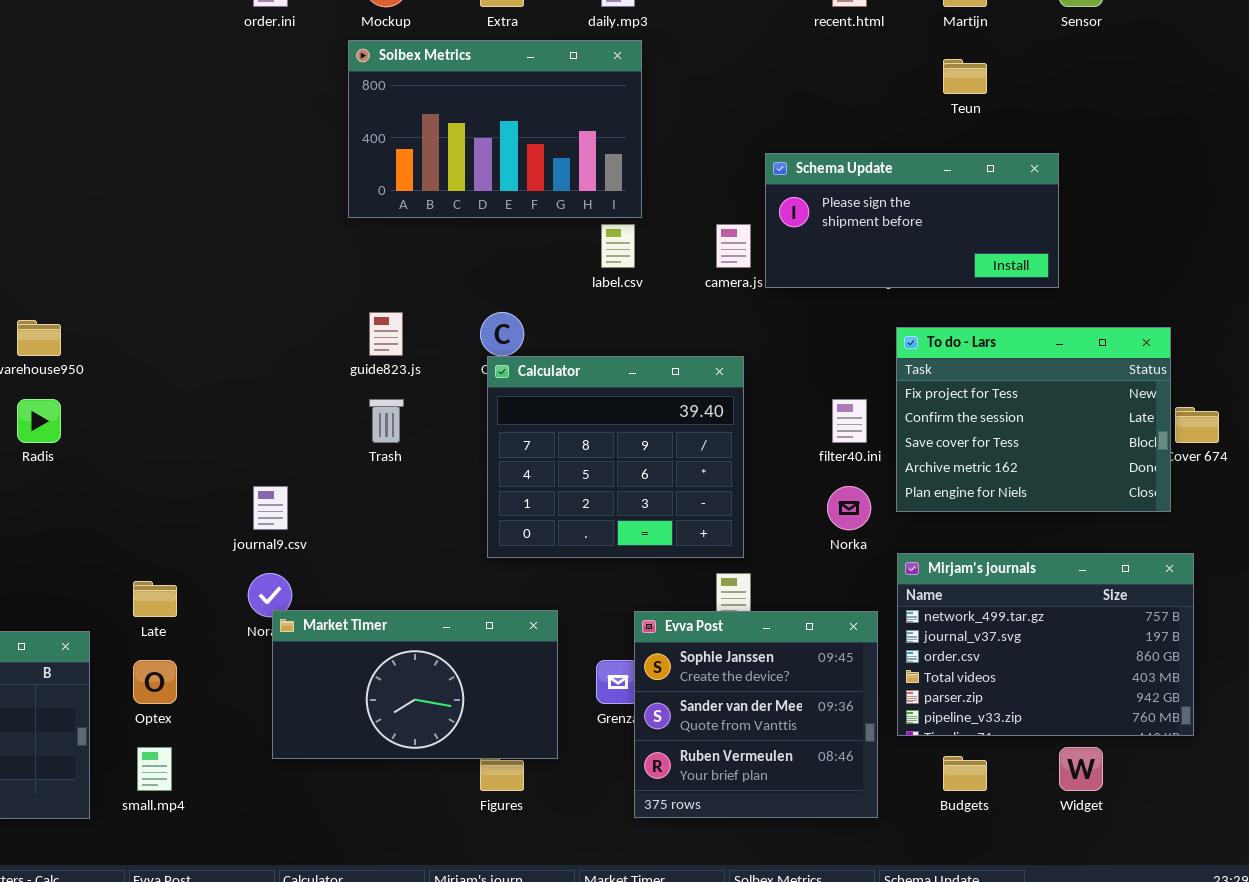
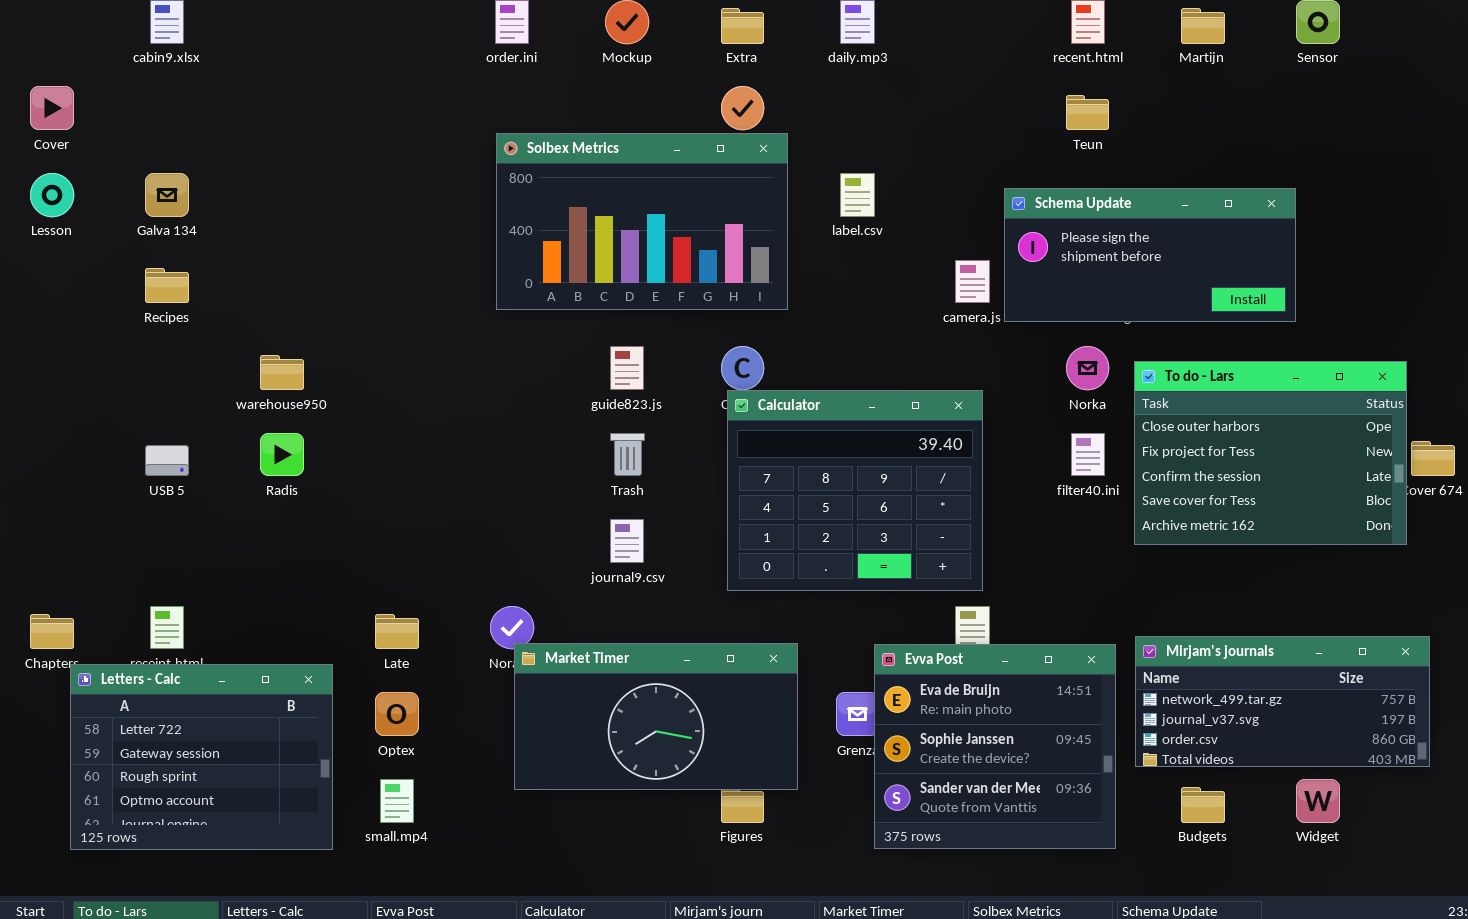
Solbex Metrics: [348,40,642,218] -> [496,133,788,310], moved
Teun: [943,59,987,94] -> [1066,95,1109,130], moved
label.csv: [601,224,635,268] -> [840,173,875,217], moved
To do - Lars: [896,327,1171,512] -> [1134,361,1407,545], scrolled up 1 row
journal9.csv: [253,486,288,530] -> [610,519,644,563], moved
Norka: [827,486,871,530] -> [1066,346,1109,390], moved
Mirjam's journals: [897,553,1194,736] -> [1135,636,1430,767], resized
Evva Post: [634,611,878,818] -> [874,644,1116,849], scrolled up 1 row

